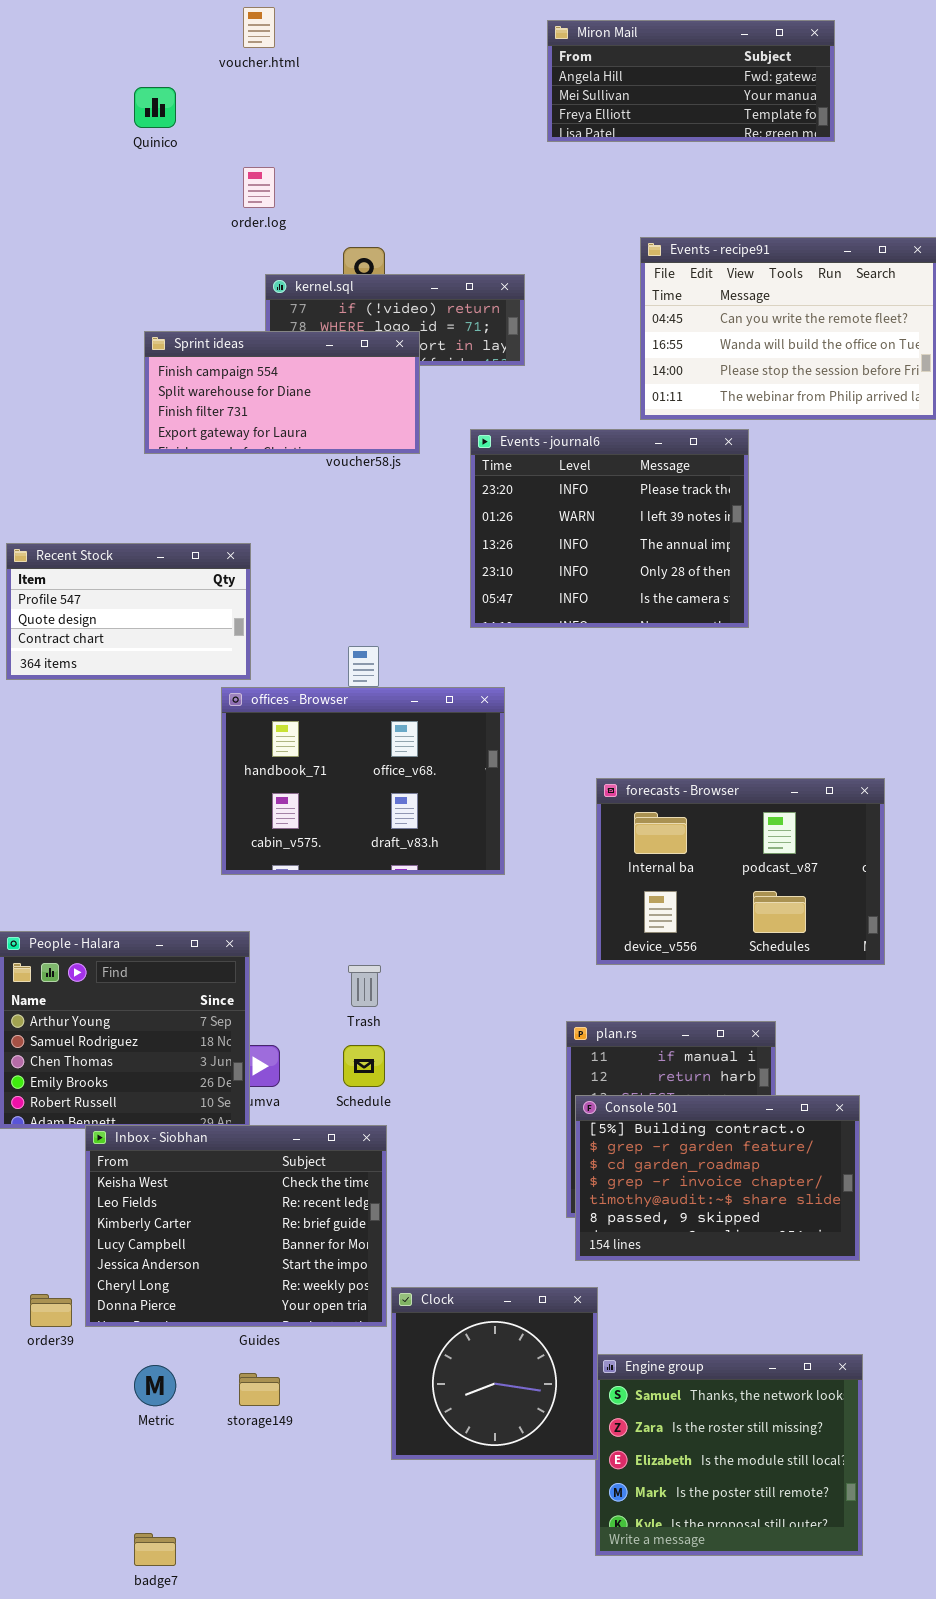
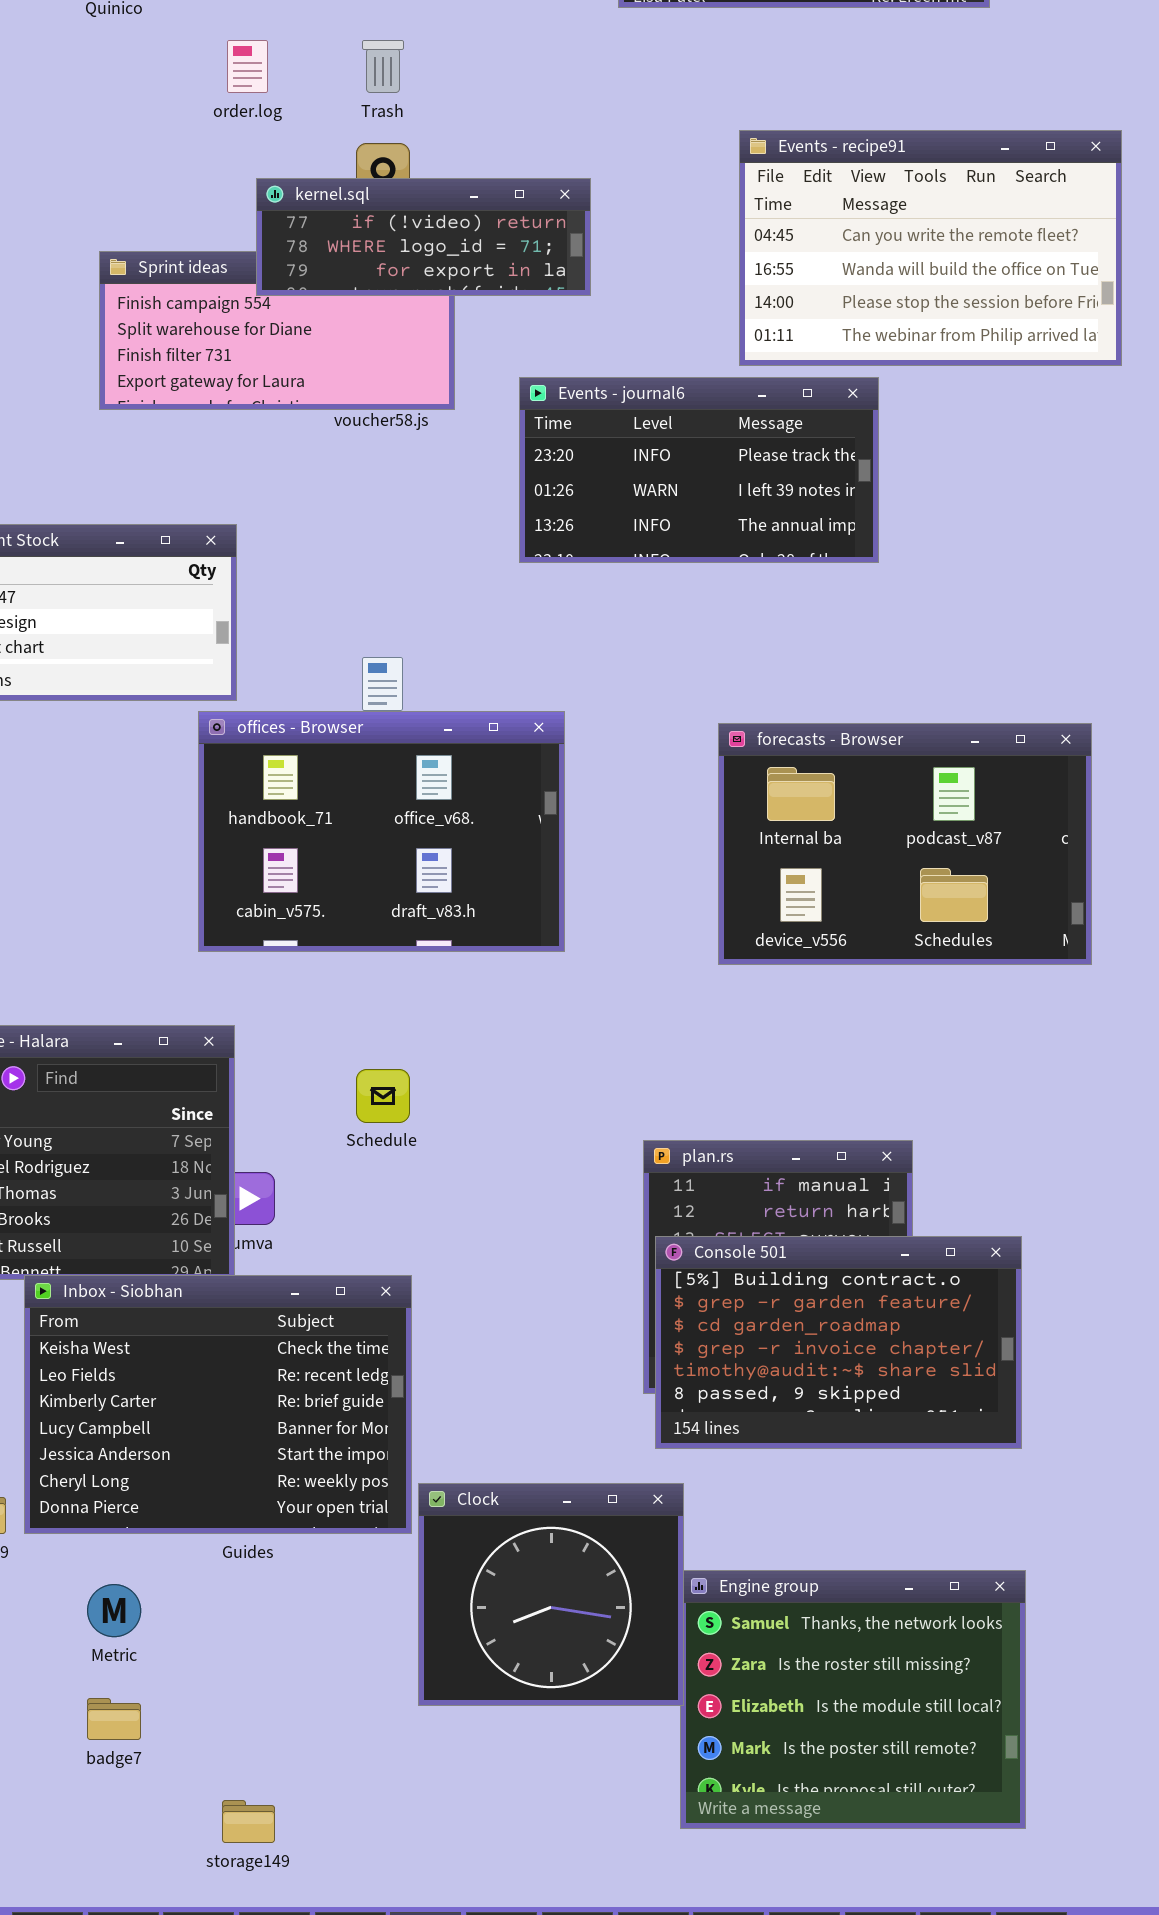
kernel.sql: [265,274,525,366] -> [256,178,591,296], raised
Events - journal6: [470,429,749,628] -> [519,377,879,563], resized
forecasts - Browser: [596,778,885,965] -> [718,723,1092,965], moved
Trash: [348,965,381,1007] -> [362,40,404,93], moved
Schedule: [343,1045,385,1087] -> [356,1069,410,1123], moved
storage149: [239,1373,280,1406] -> [222,1800,275,1843], moved
badge7: [134,1533,176,1566] -> [87,1698,141,1740], moved

